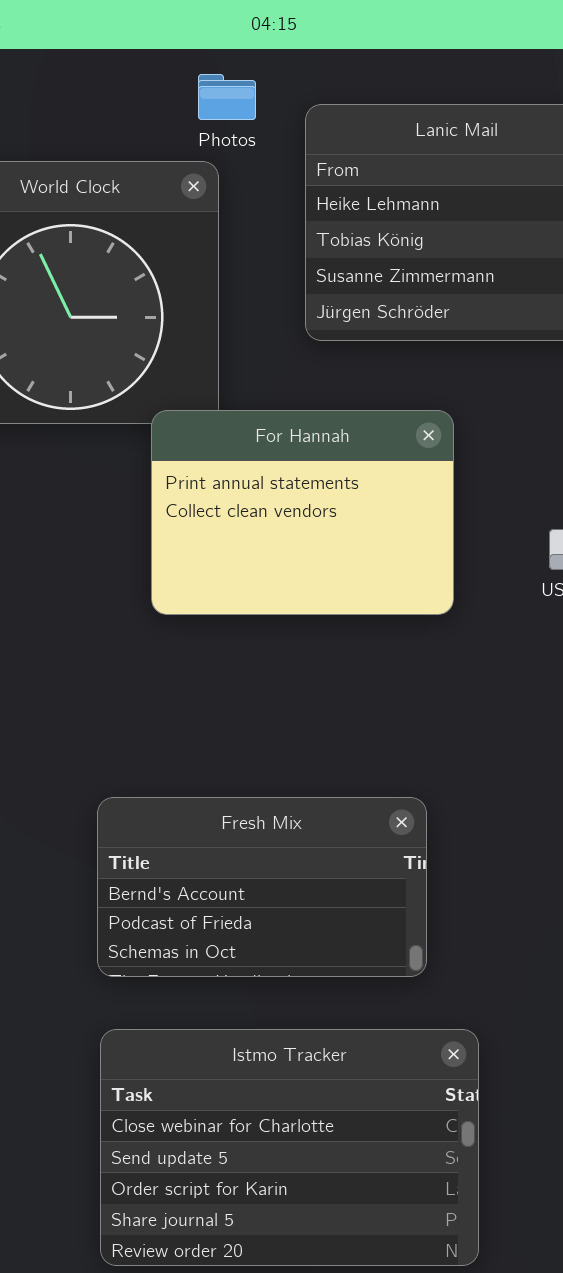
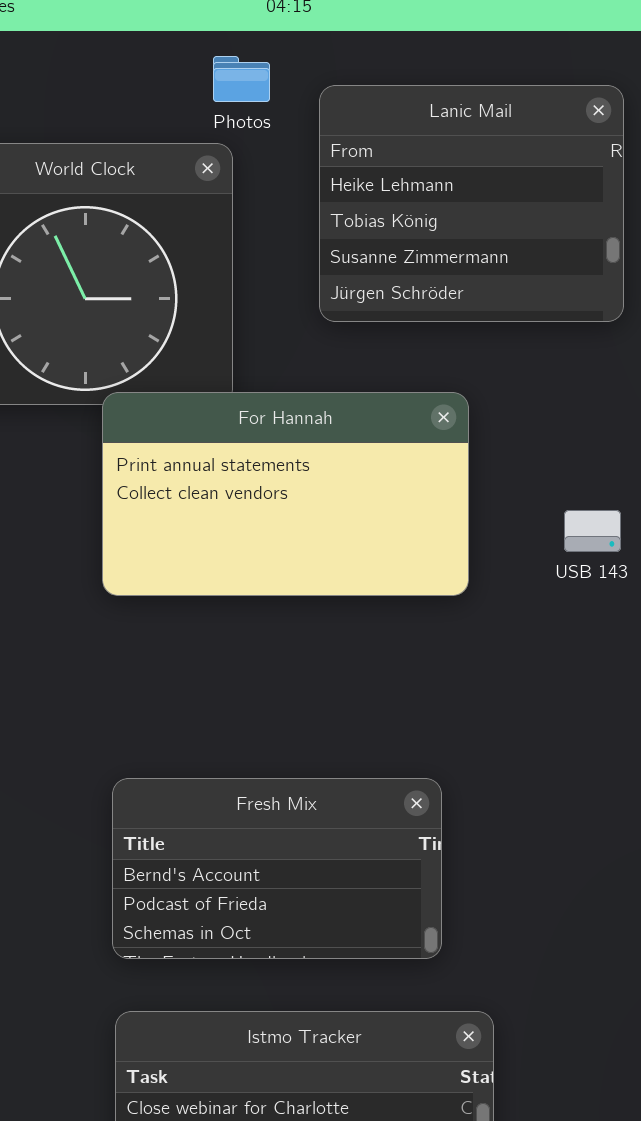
For Hannah: [151,410,454,615] -> [102,392,469,596], resized

